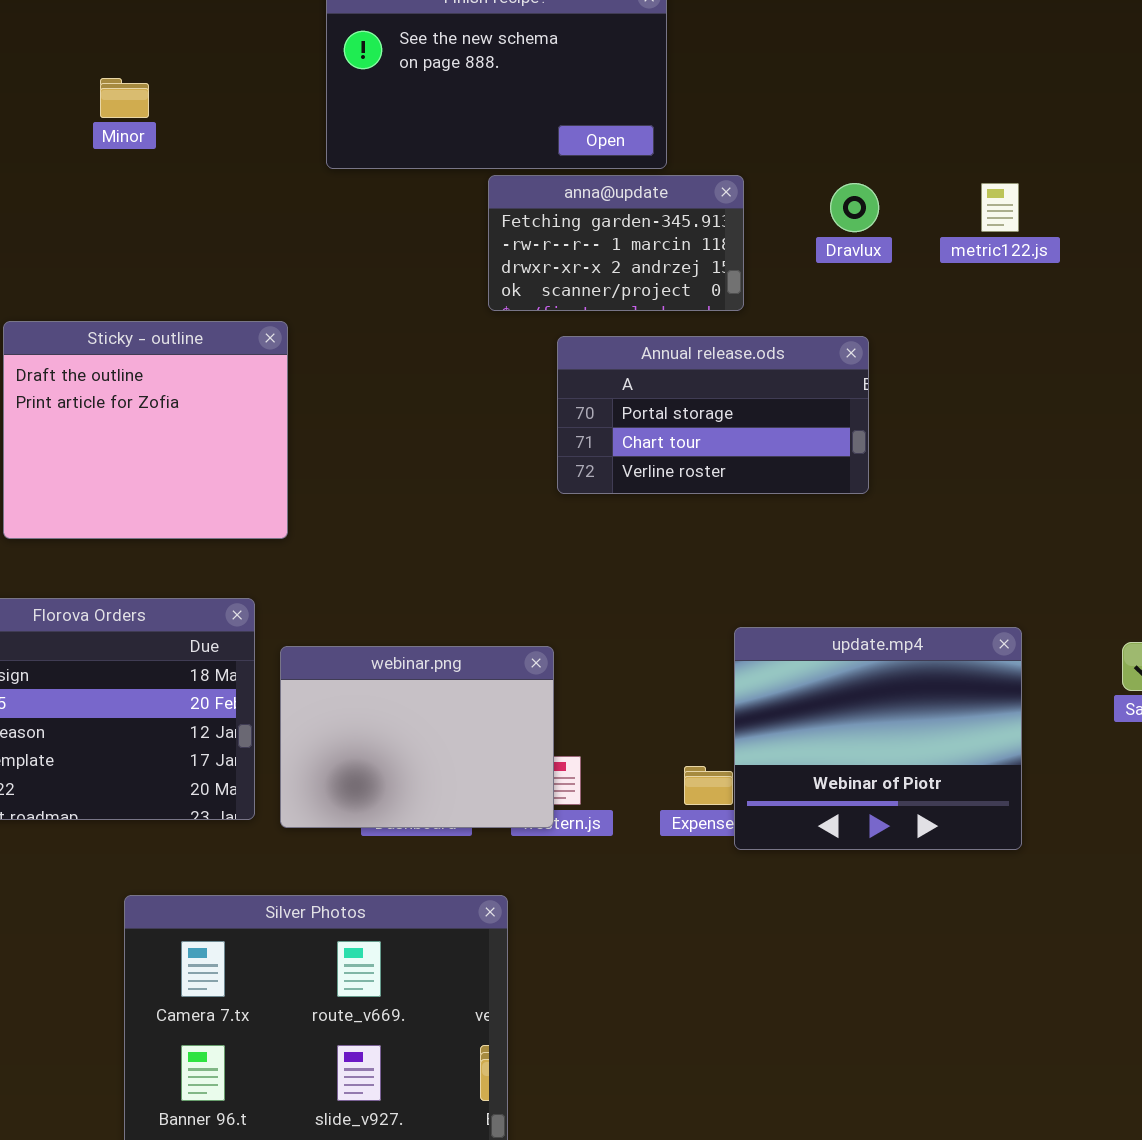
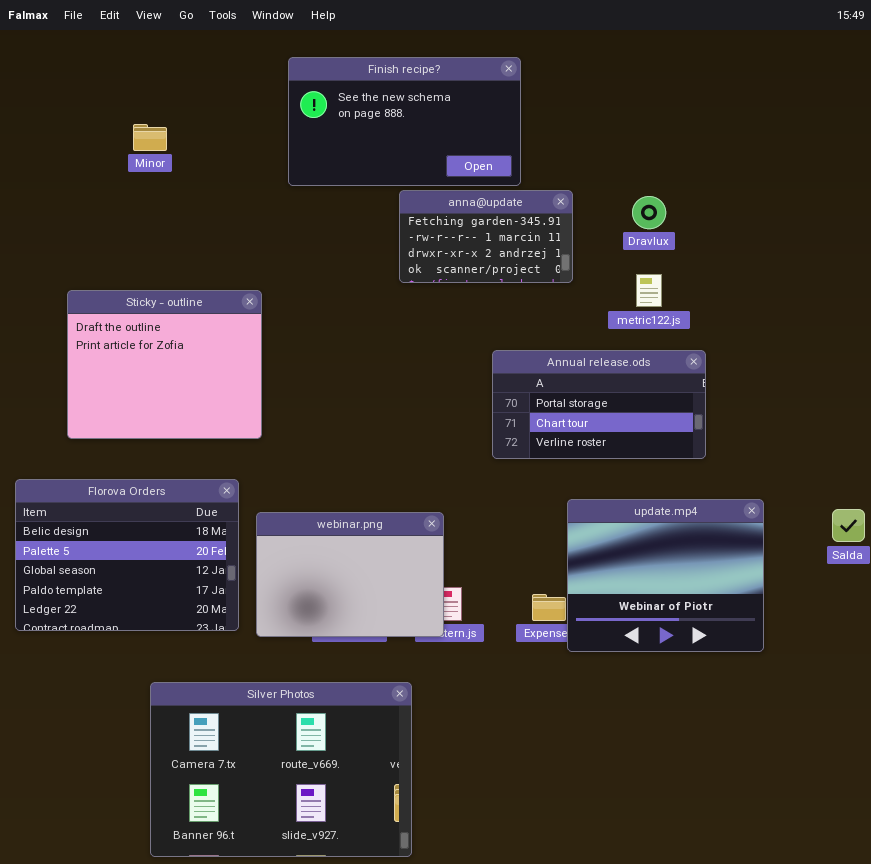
metric122.js: [981,183,1019,232] -> [636,274,662,307], moved
Annual release.ods: [557,336,869,494] -> [492,350,706,459], moved

